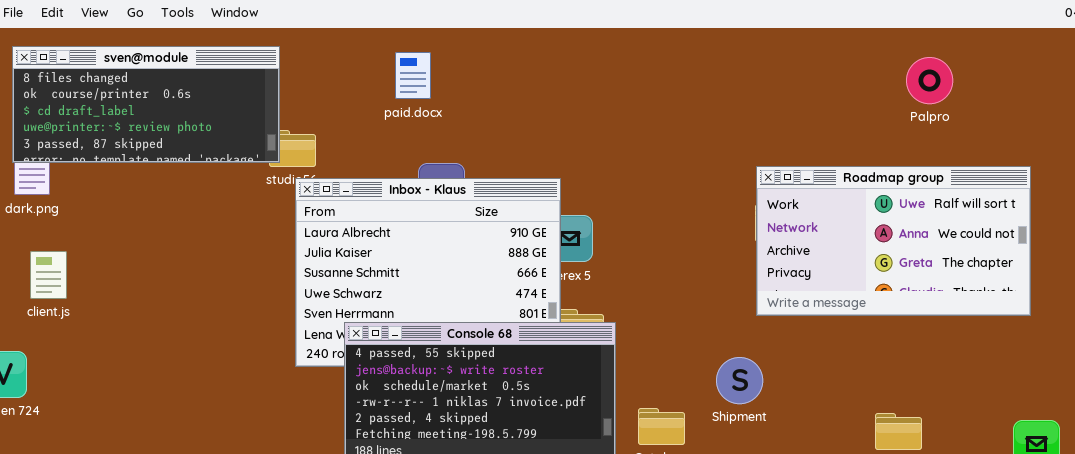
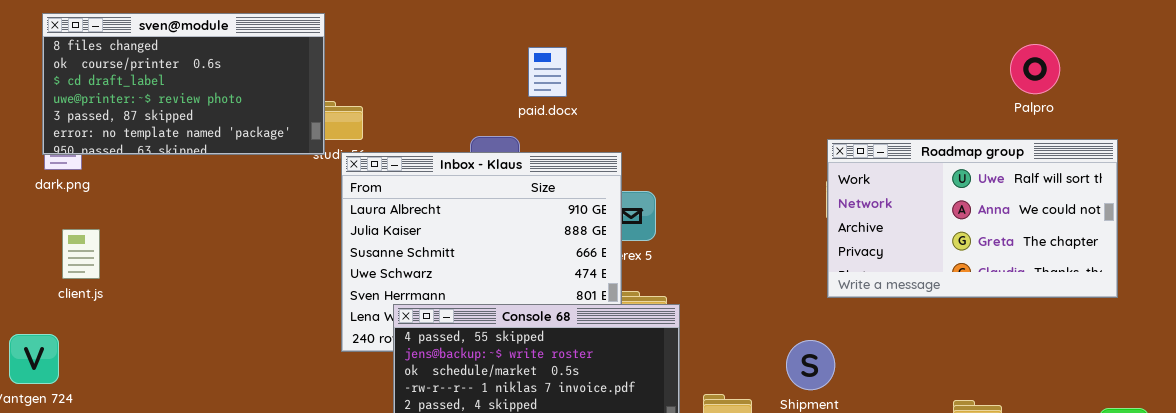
sven@module: [12,46,280,163] -> [42,13,325,155], resized
paid.docx: [395,52,431,99] -> [528,47,567,97], moved
Palpro: [906,57,953,104] -> [1010,44,1060,94], moved

